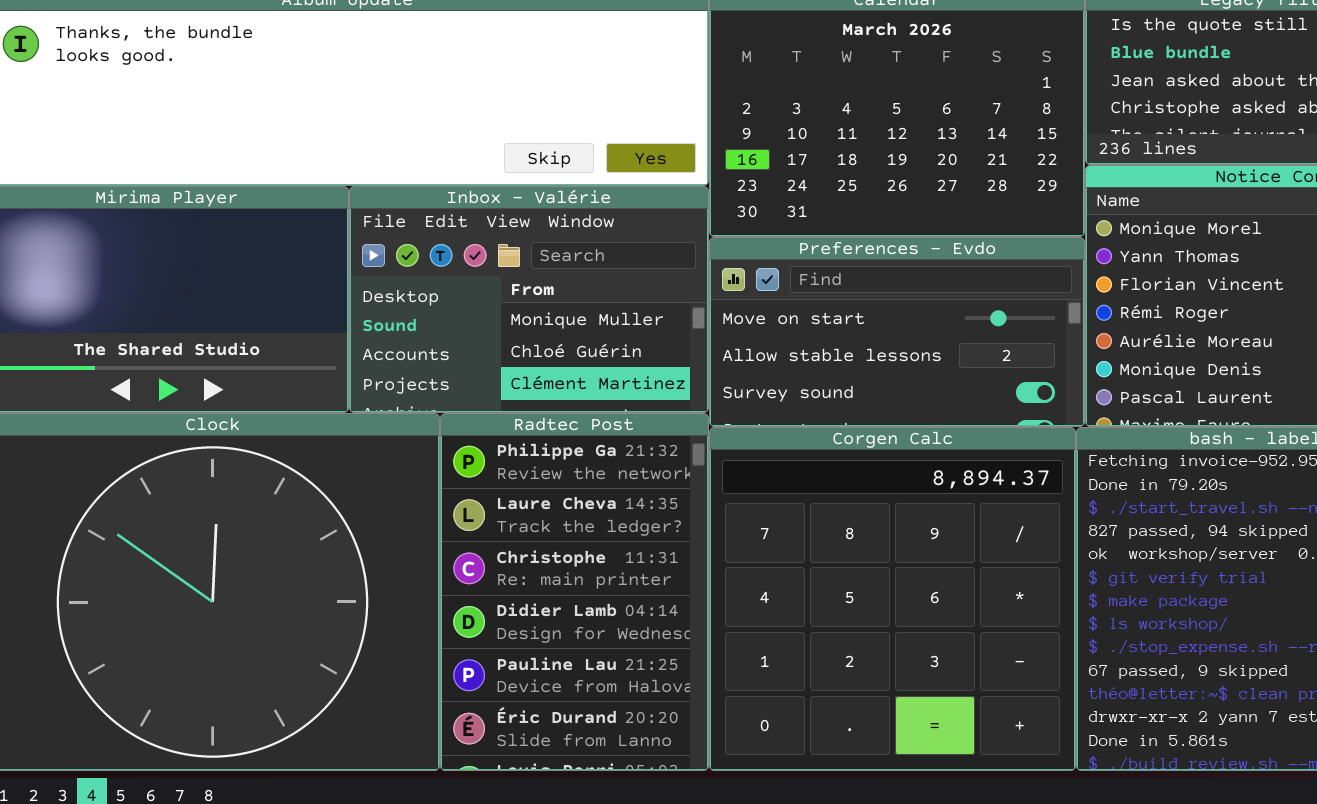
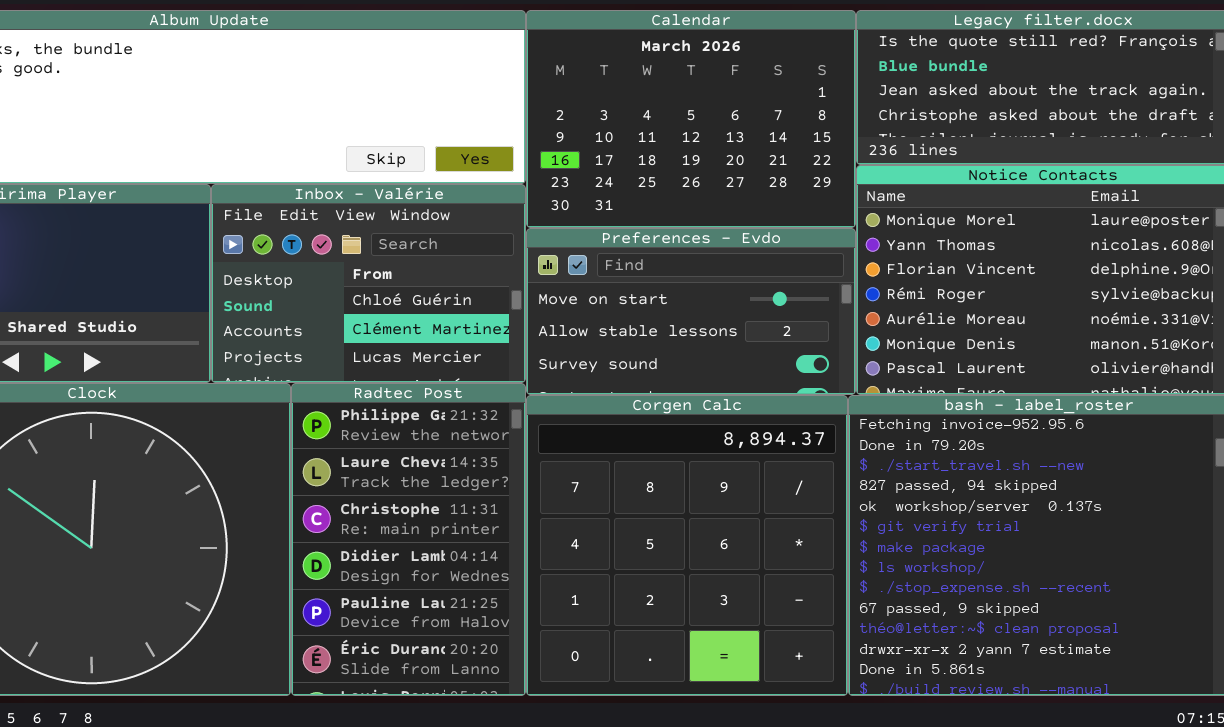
Inbox - Valérie: [349,186,709,413] -> [211,184,526,383], scrolled down 1 row

